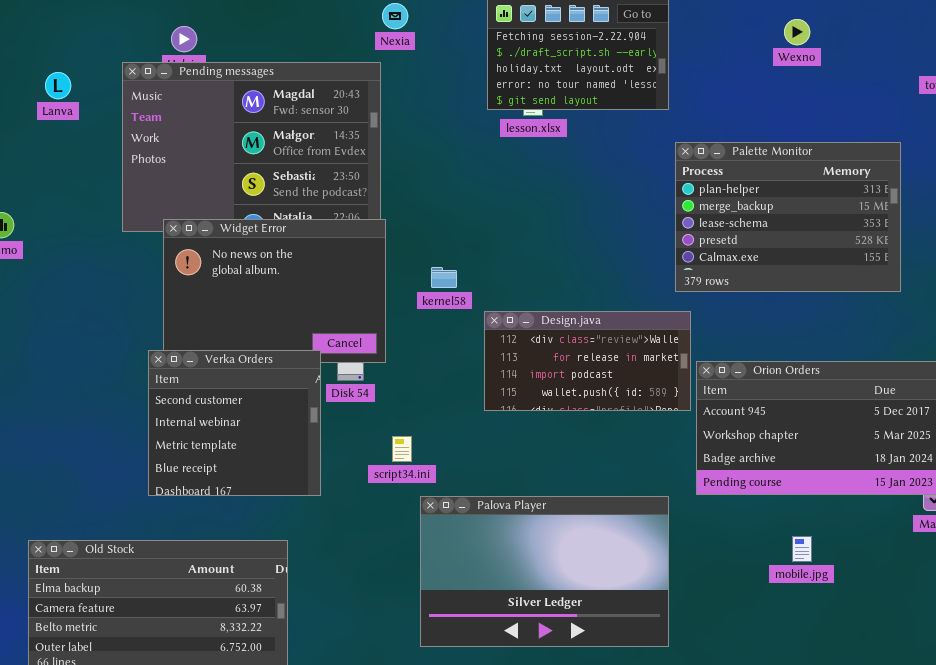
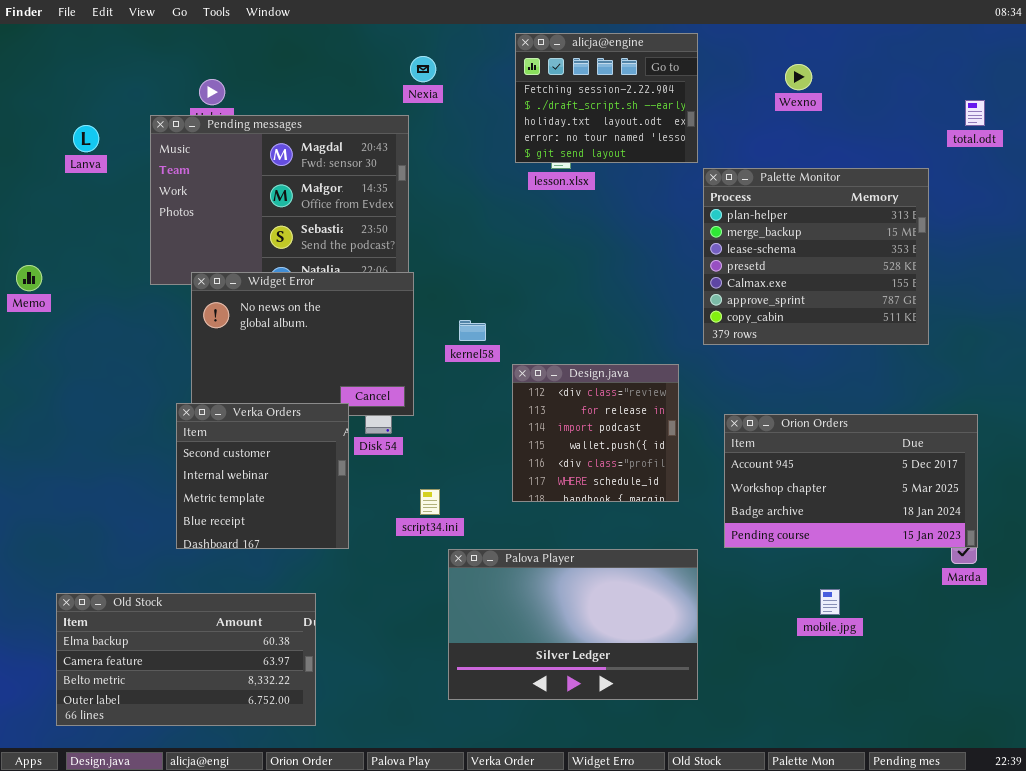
Wexno: [784,19,810,45] -> [785,64,812,90], moved
Palette Monitor: [675,142,901,292] -> [703,168,929,345], resized
Design.java: [484,311,691,411] -> [512,364,679,502], resized

